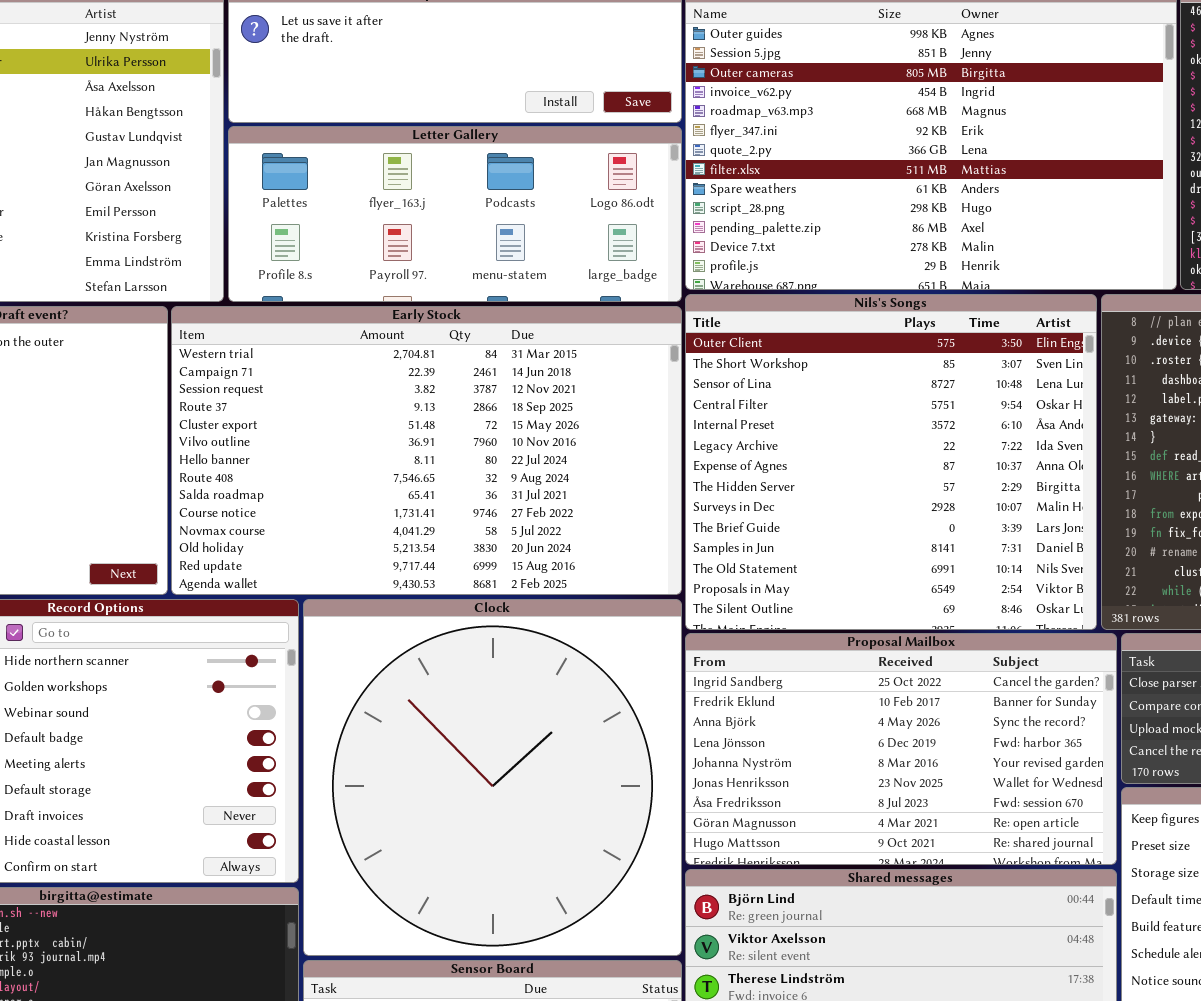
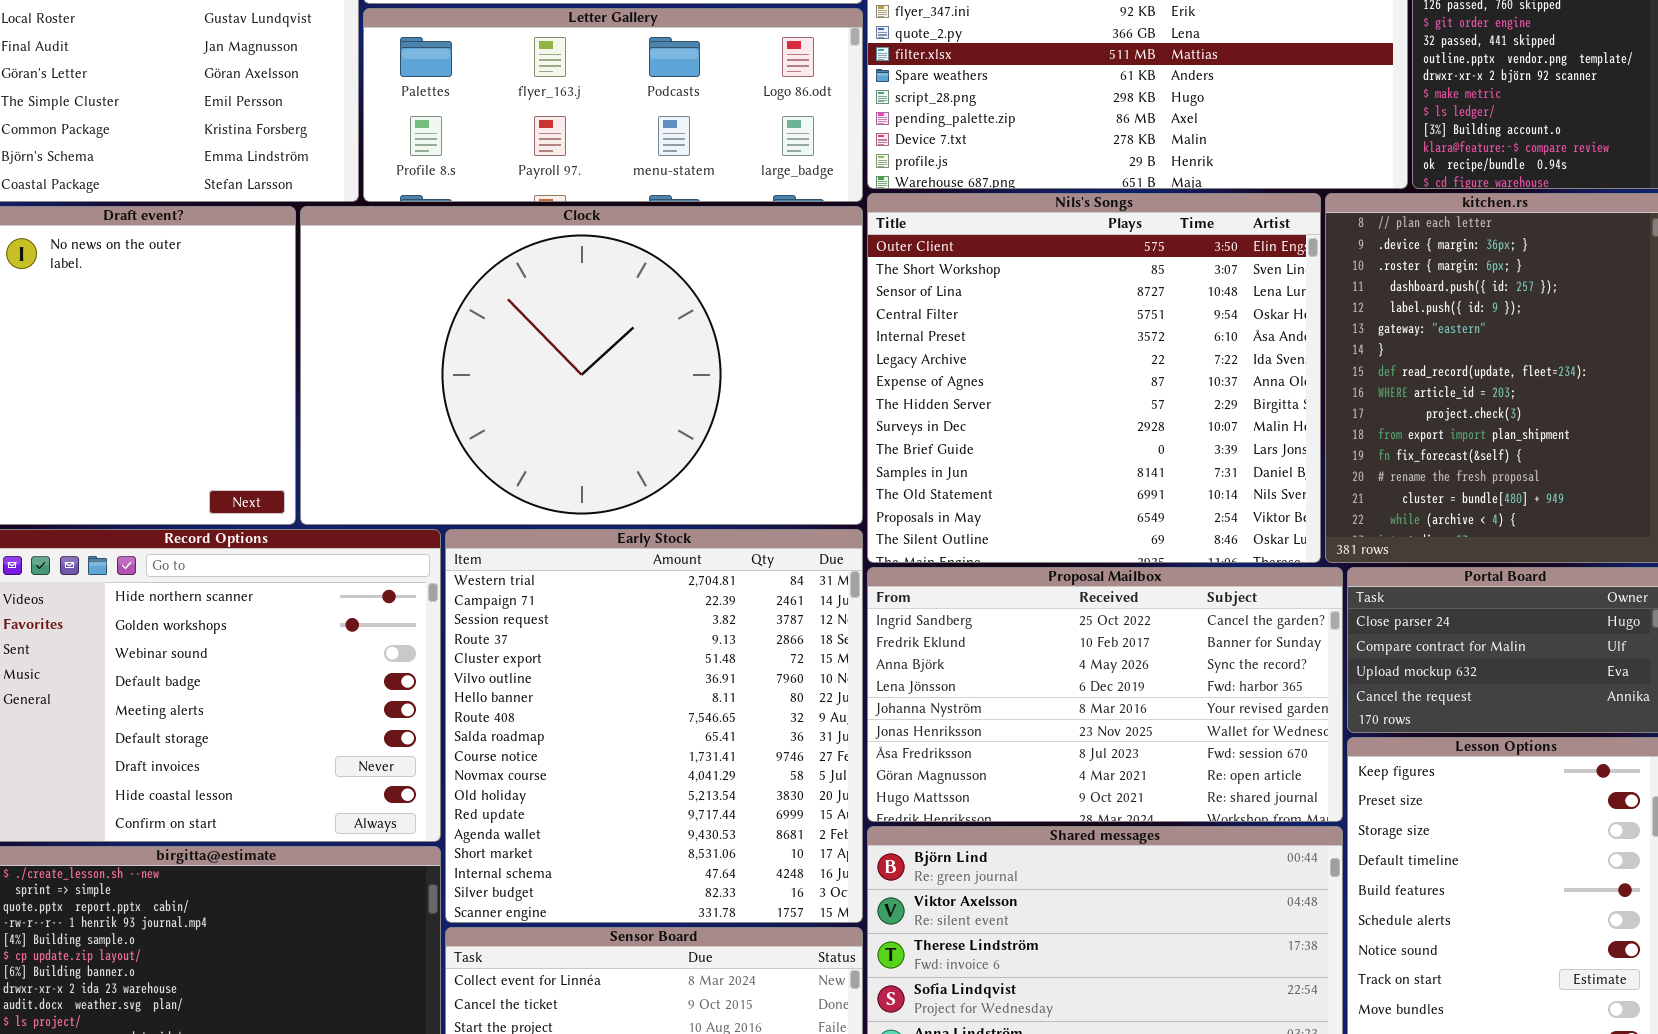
Early Stock: [171,306,682,595] -> [445,529,863,923], moved, resized
Clock: [303,599,682,956] -> [300,206,863,525], moved, resized

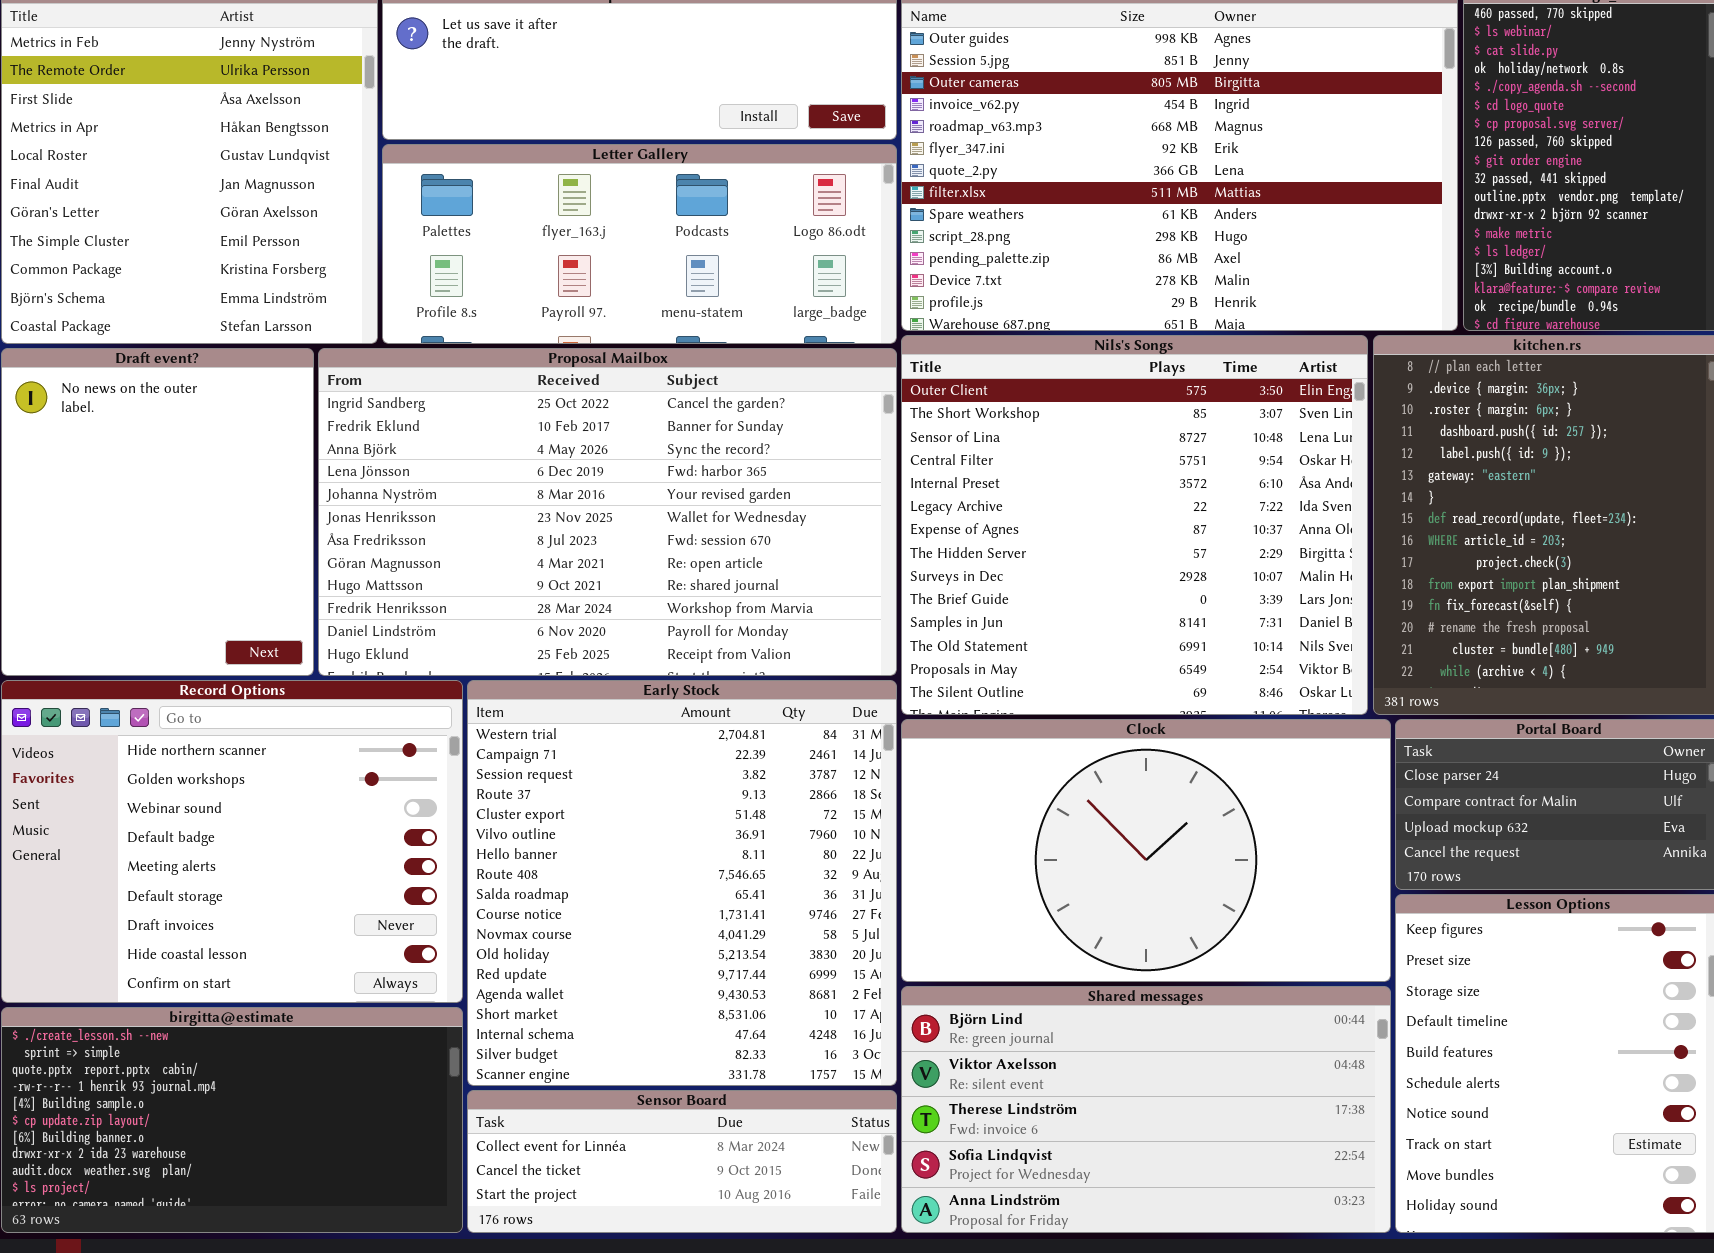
Clock: [300,206,863,525] -> [901,719,1391,982], moved, resized
Proposal Mailbox: [867,567,1343,822] -> [318,348,897,676], moved, resized

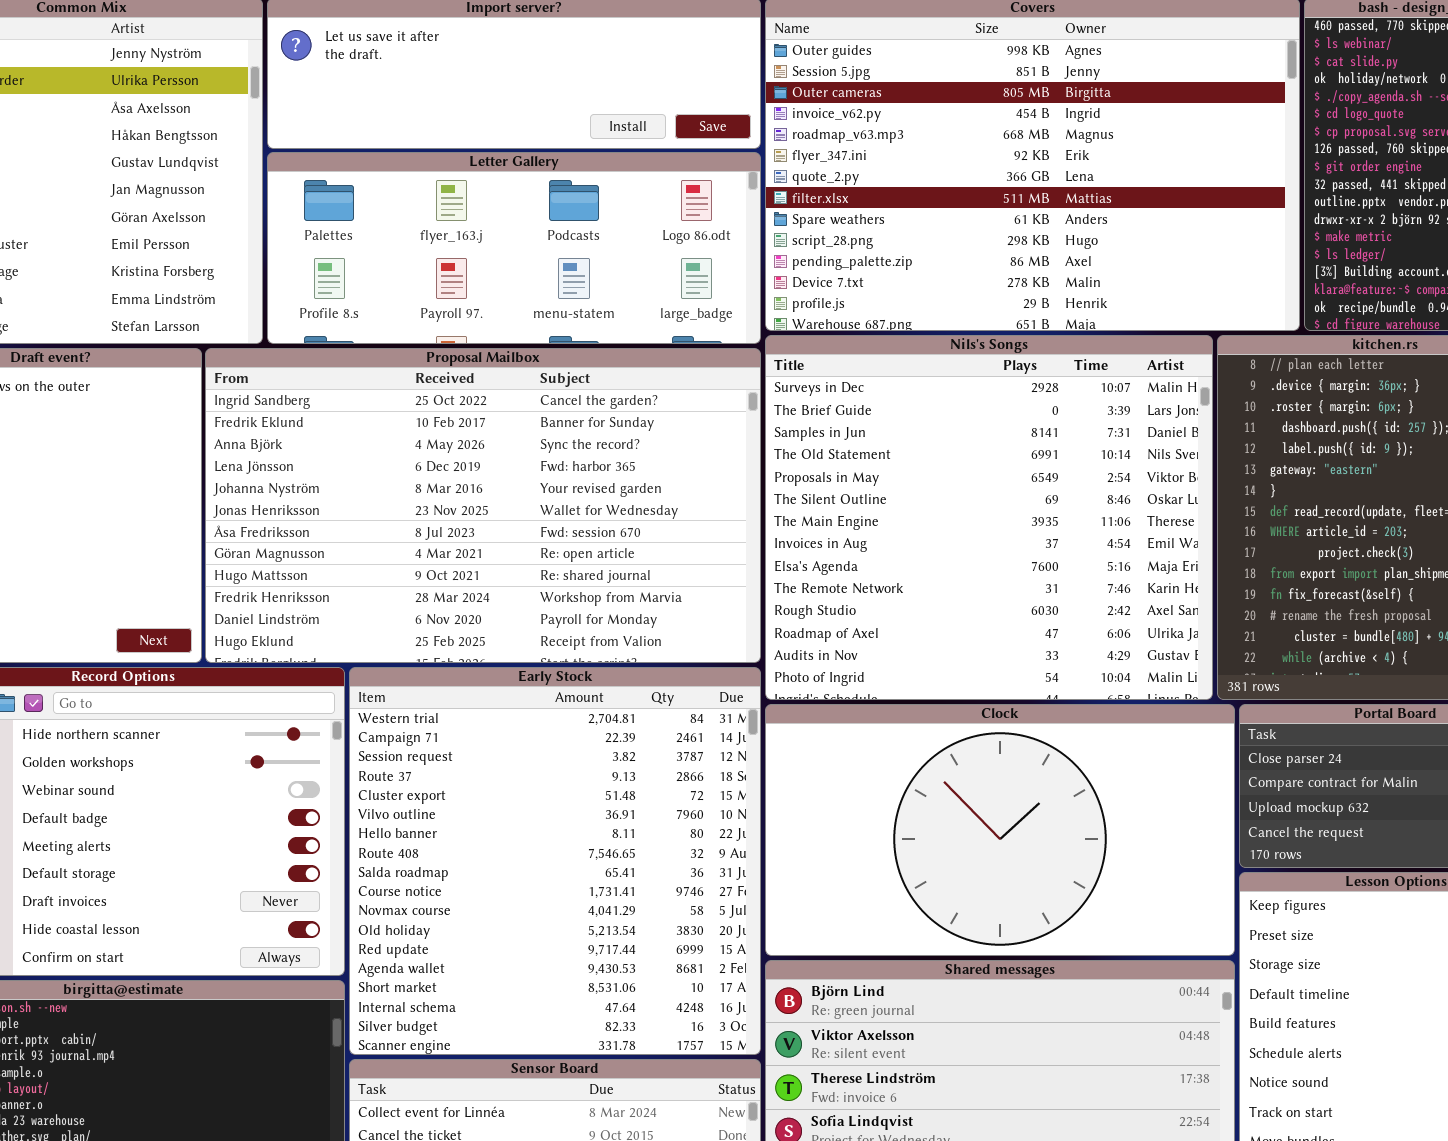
Nils's Songs: [901,335,1368,715] -> [765,335,1213,700], scrolled down 8 rows

